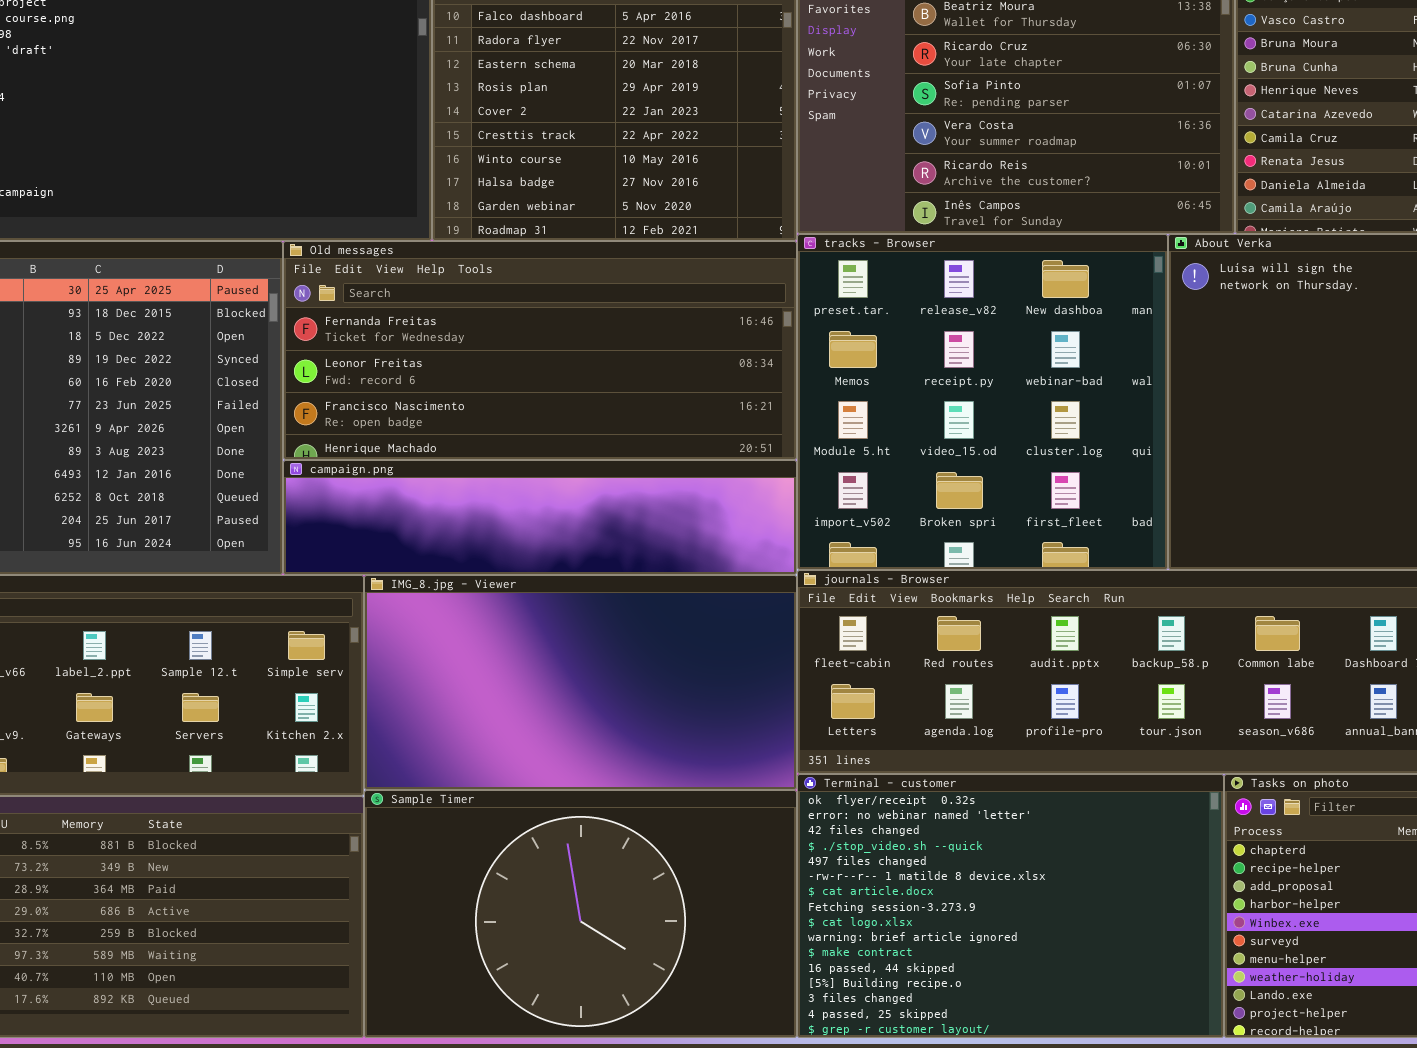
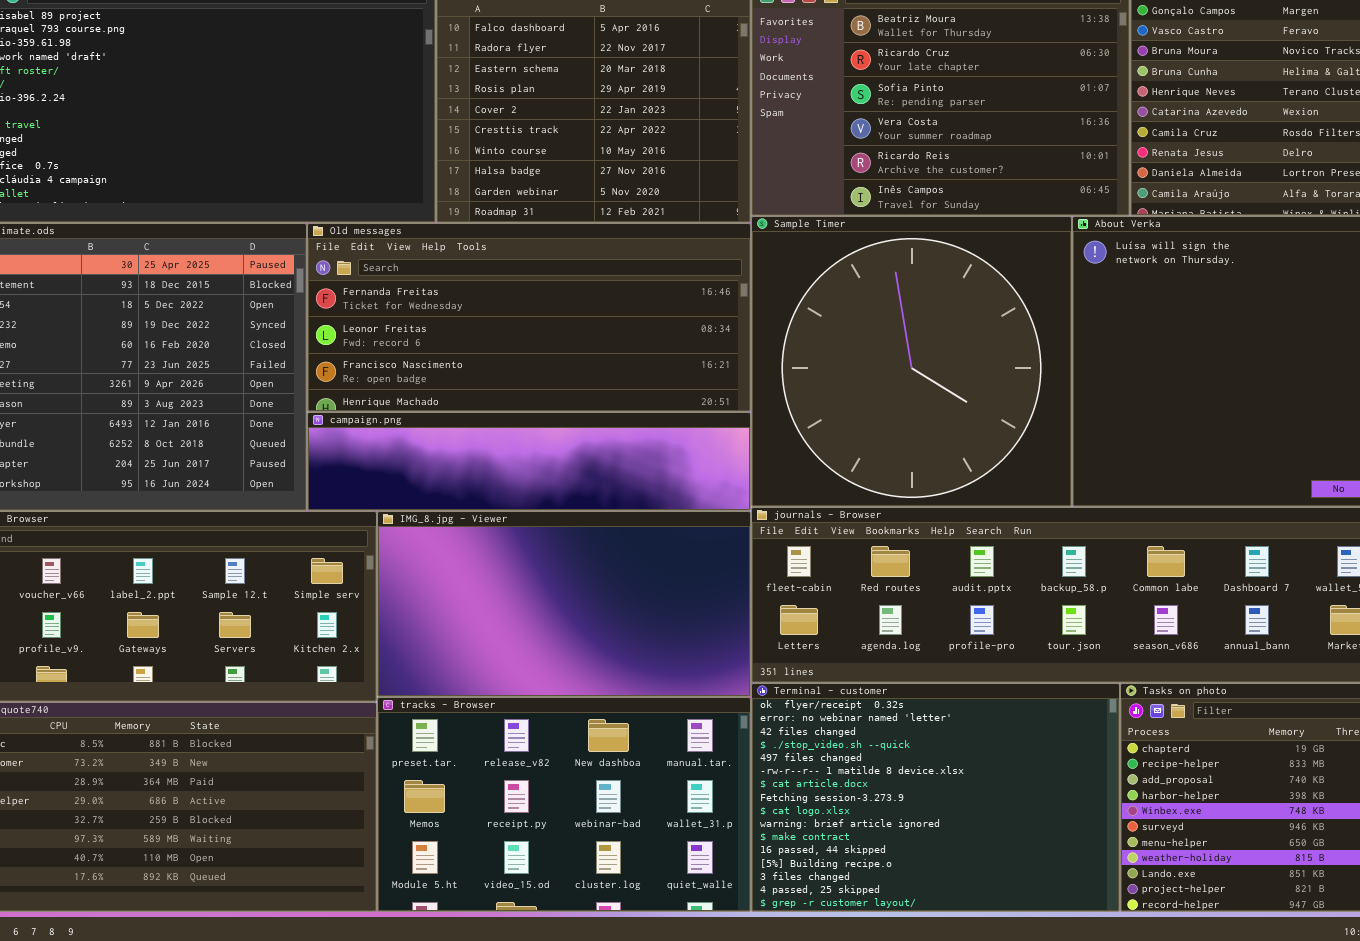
tracks - Browser: [797,234,1168,570] -> [377,697,751,912], moved, resized
Sample Timer: [364,790,797,1038] -> [751,216,1072,507], moved, resized

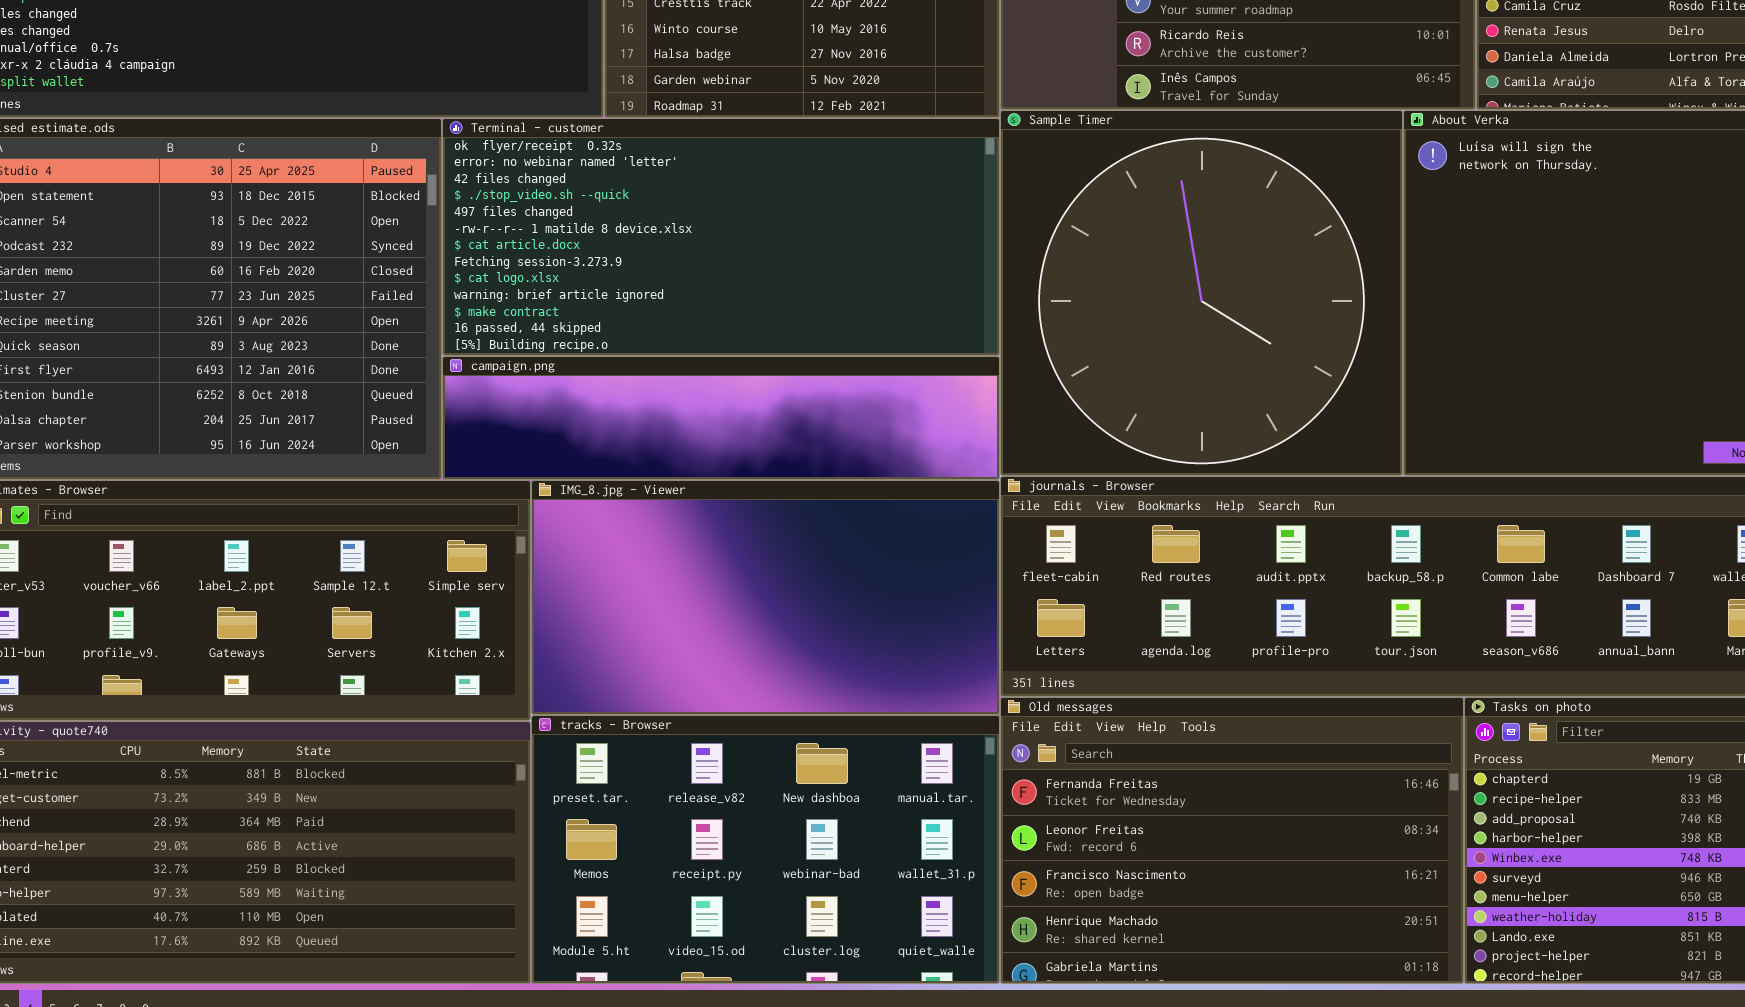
Old messages: [307,223,751,412] -> [1000,697,1464,984], moved, resized
Terminal - customer: [751,683,1120,912] -> [442,118,1000,356], moved, resized

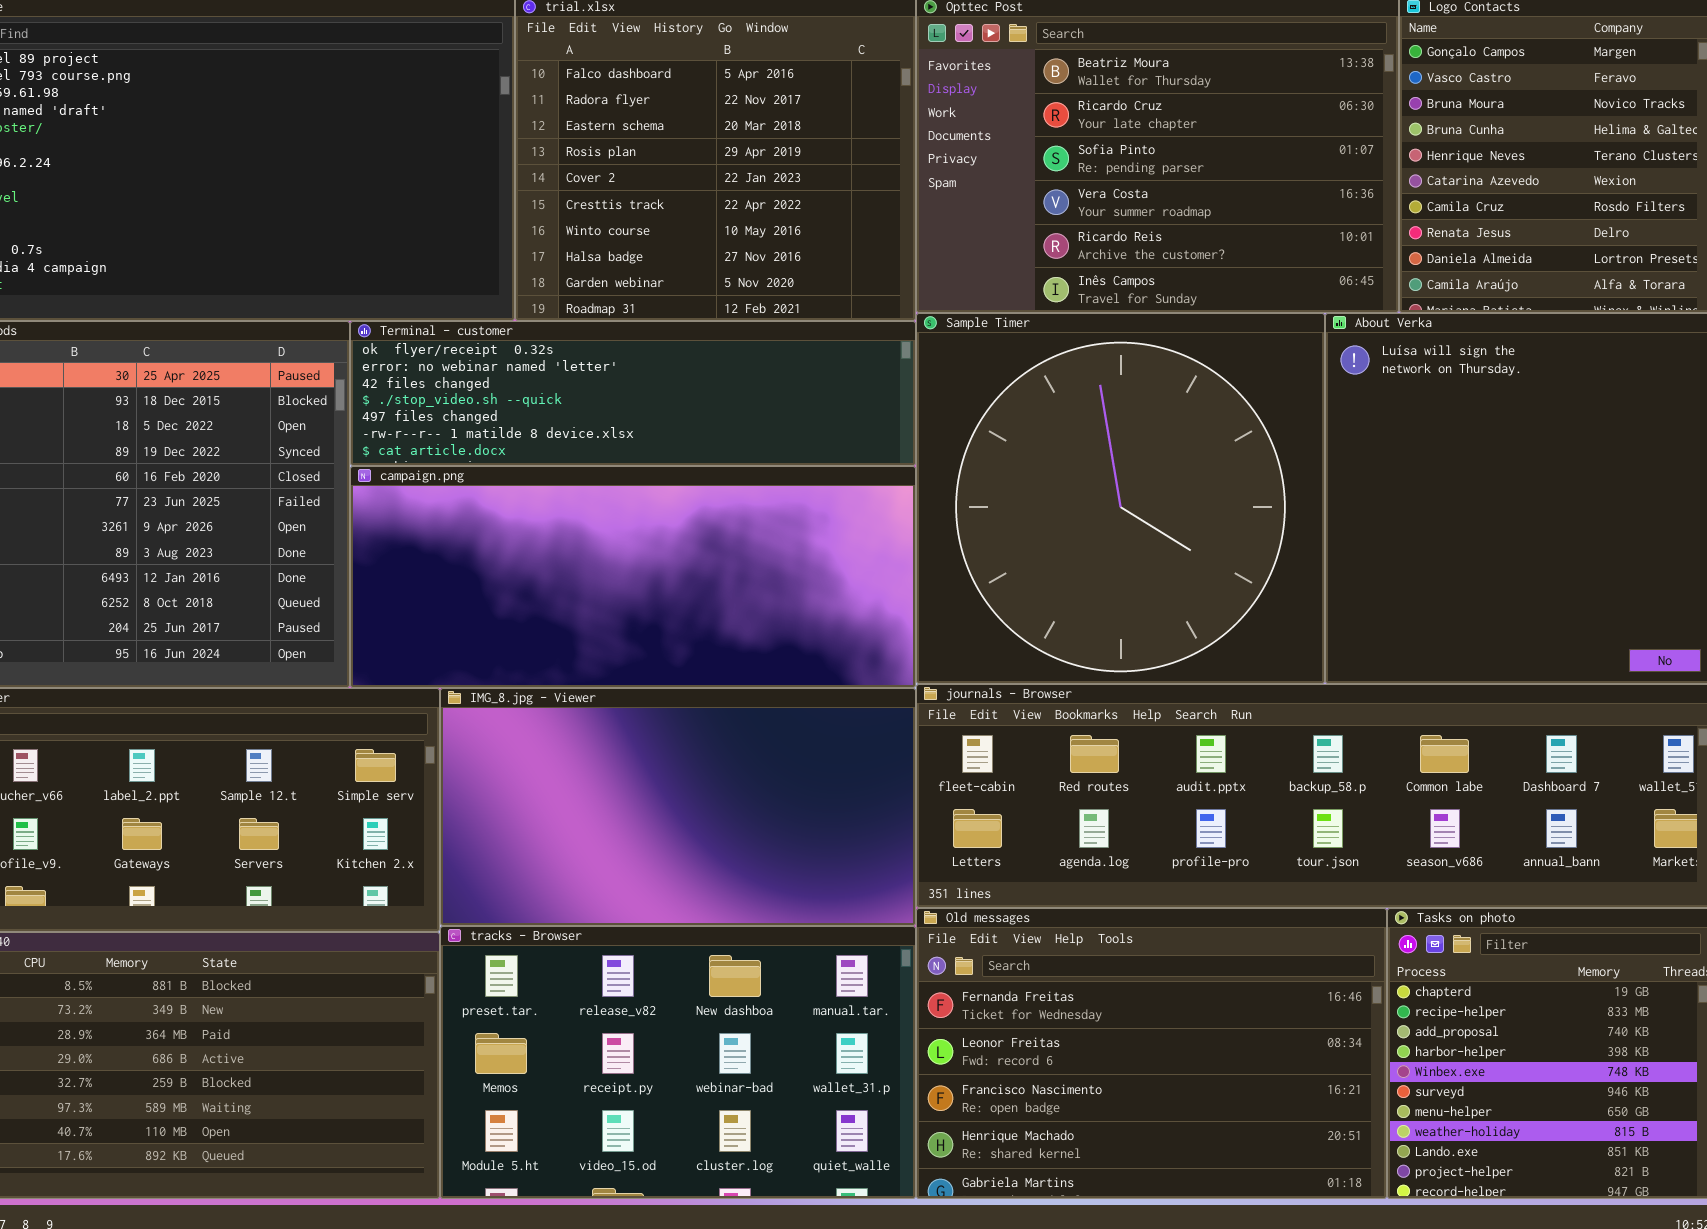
Terminal - customer: [442,118,1000,356] -> [350,321,916,466], resized
campaign.png: [442,356,1000,480] -> [350,466,916,688], resized

